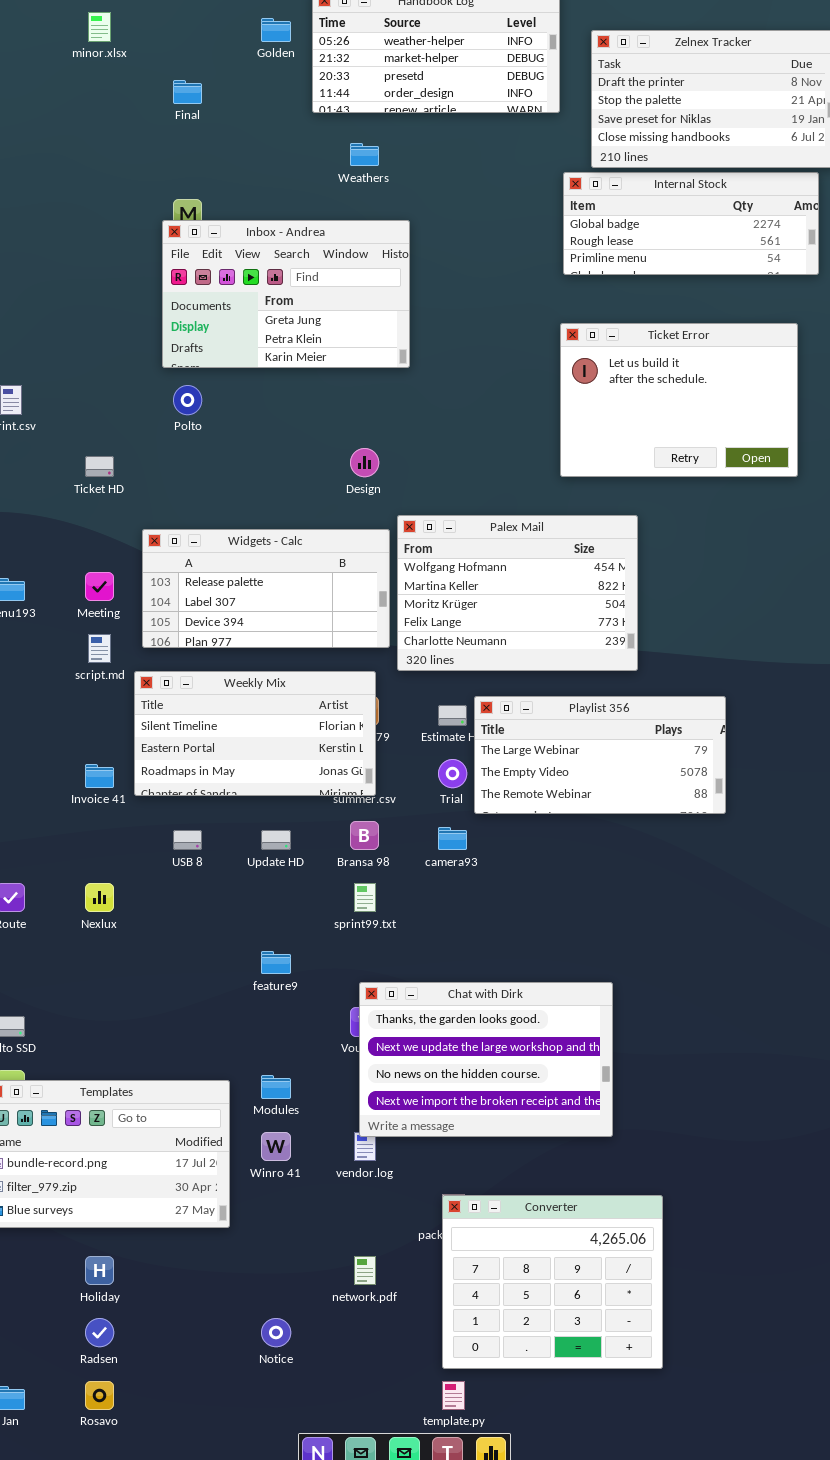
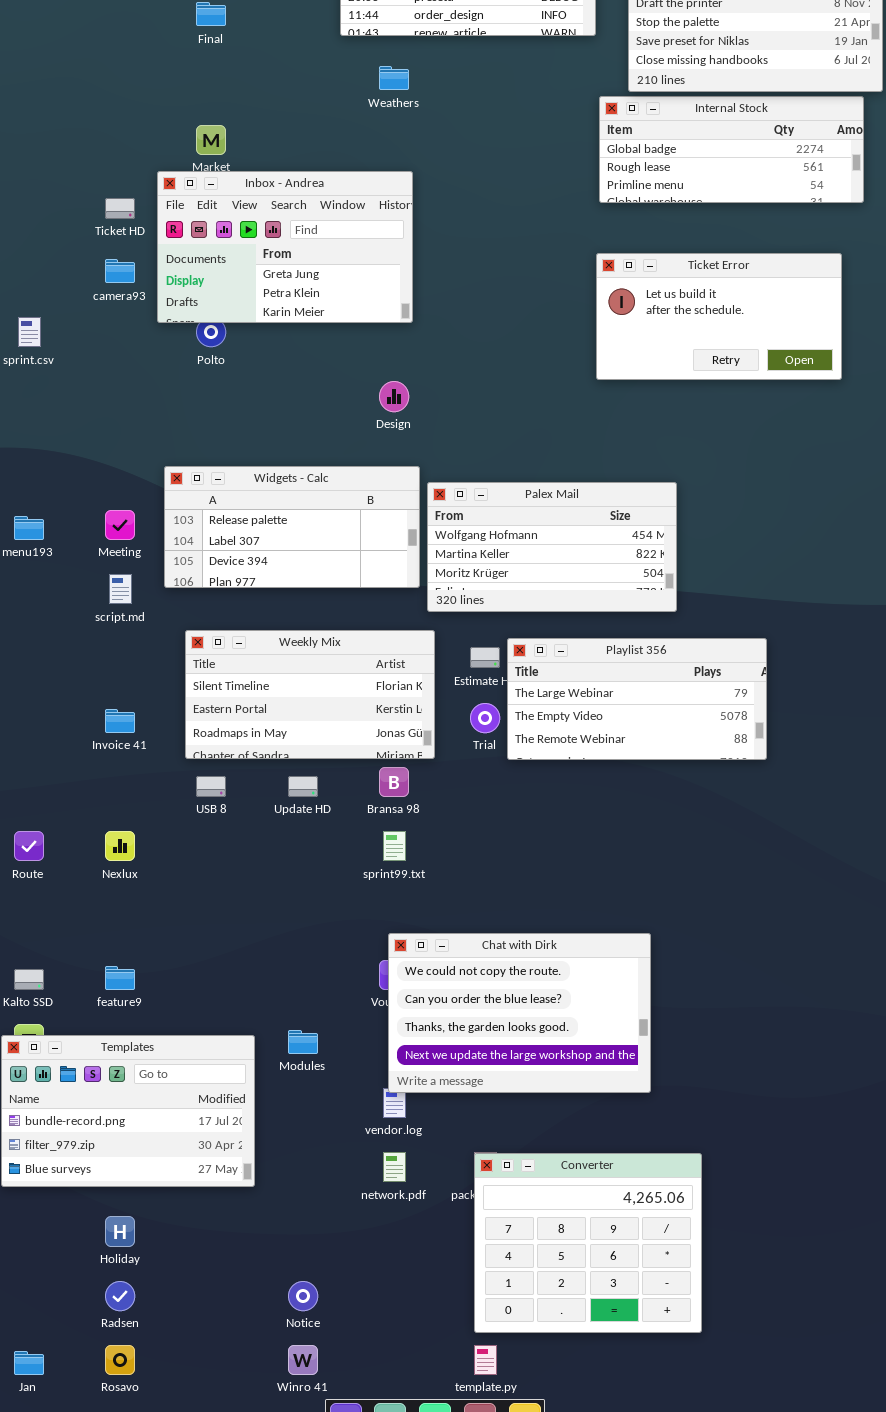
Inbox - Andrea: [162,220,410,368] -> [157,171,413,323], moved
Ticket Error: [560,323,798,477] -> [596,253,842,380], resized
Ticket HD: [85,456,114,477] -> [105,198,135,219], moved
Palex Mail: [397,515,638,671] -> [427,482,677,612], resized
Weekly Mix: [134,671,376,796] -> [185,630,435,759], moved
camera93: [438,827,467,850] -> [105,259,135,283], moved
feature9: [261,951,291,974] -> [105,966,135,990], moved
Chat with Dirk: [359,982,613,1137] -> [388,933,651,1093], scrolled up 2 rows
Winro 41: [261,1132,291,1161] -> [288,1345,318,1375], moved
network.pdf: [354,1256,376,1285] -> [383,1152,406,1182], moved

